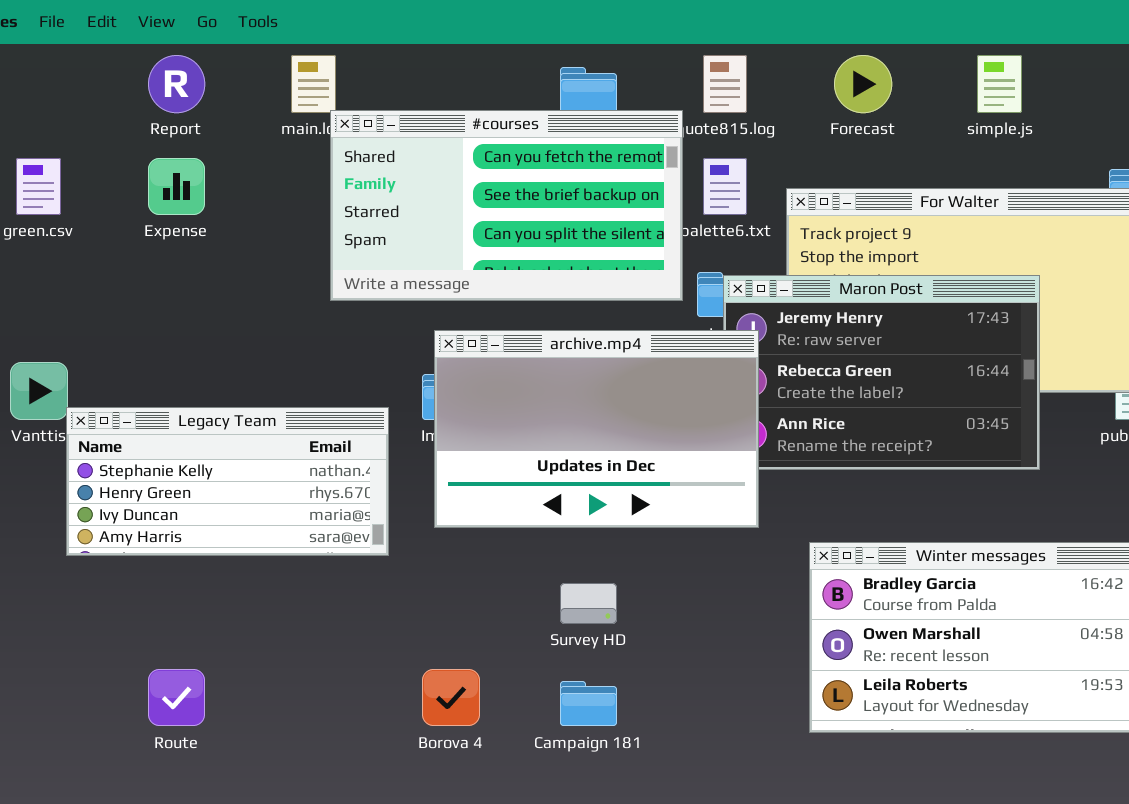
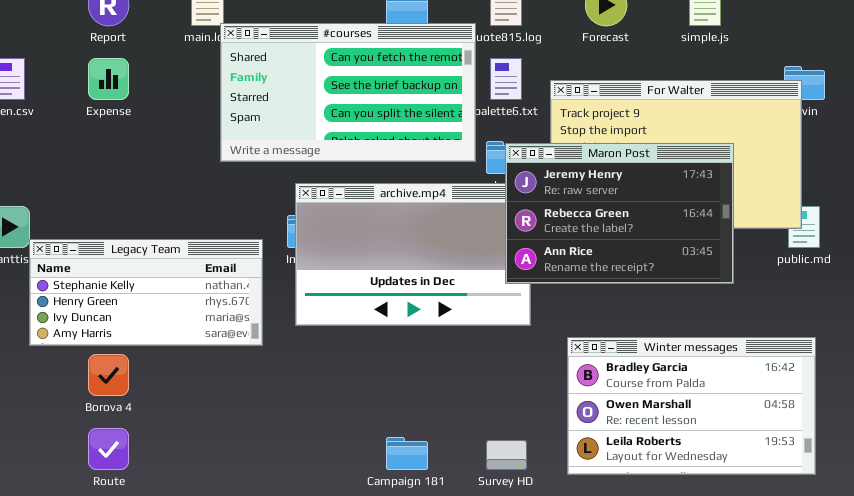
Maron Post: [723,275,1040,470] -> [505,143,734,284], raised
Survey HD: [560,583,617,624] -> [486,440,527,470], moved
Borova 4: [422,669,480,726] -> [88,354,129,396], moved

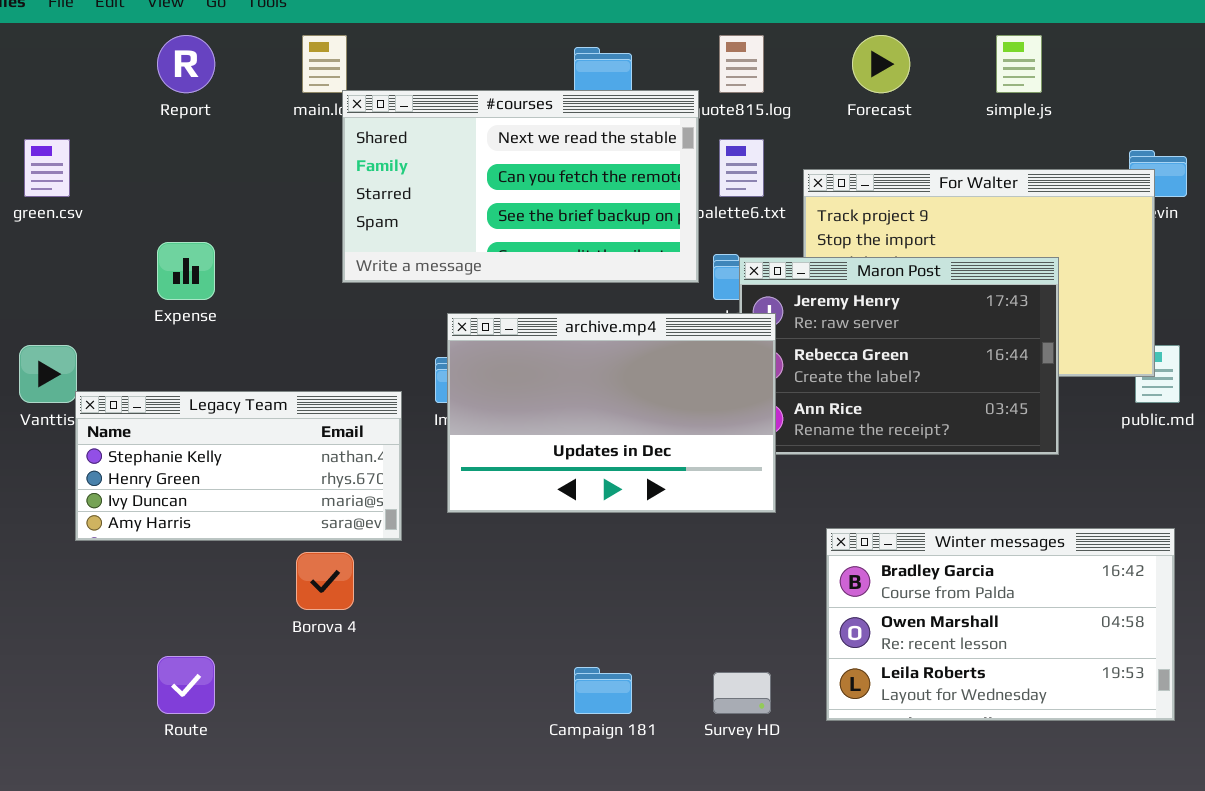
#courses: [220,23,476,162] -> [342,90,699,283], scrolled up 1 row
Expense: [88,58,129,100] -> [157,242,215,300], moved
archive.mp4: [295,183,531,326] -> [447,313,776,513], raised
Borova 4: [88,354,129,396] -> [296,552,354,610], moved

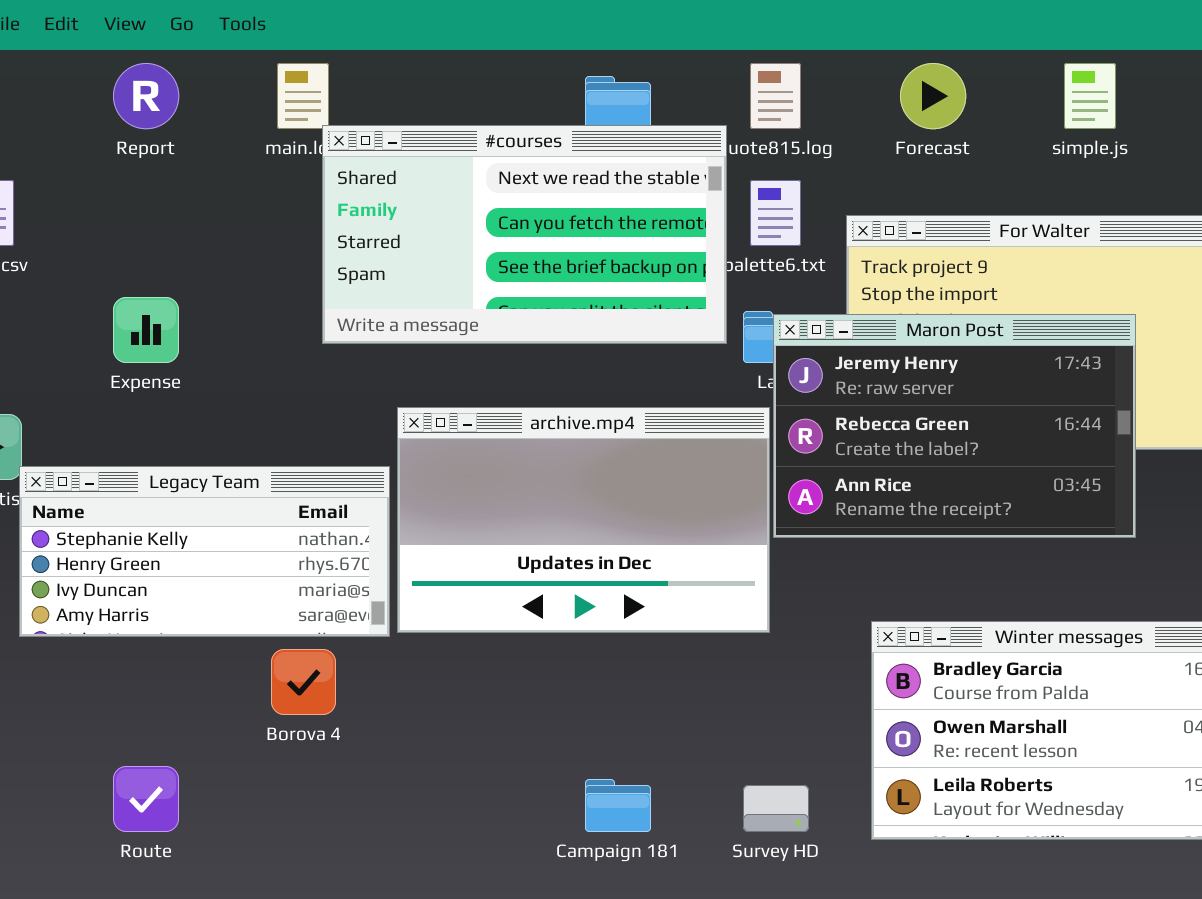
archive.mp4: [447,313,776,513] -> [397,407,770,633], moved

